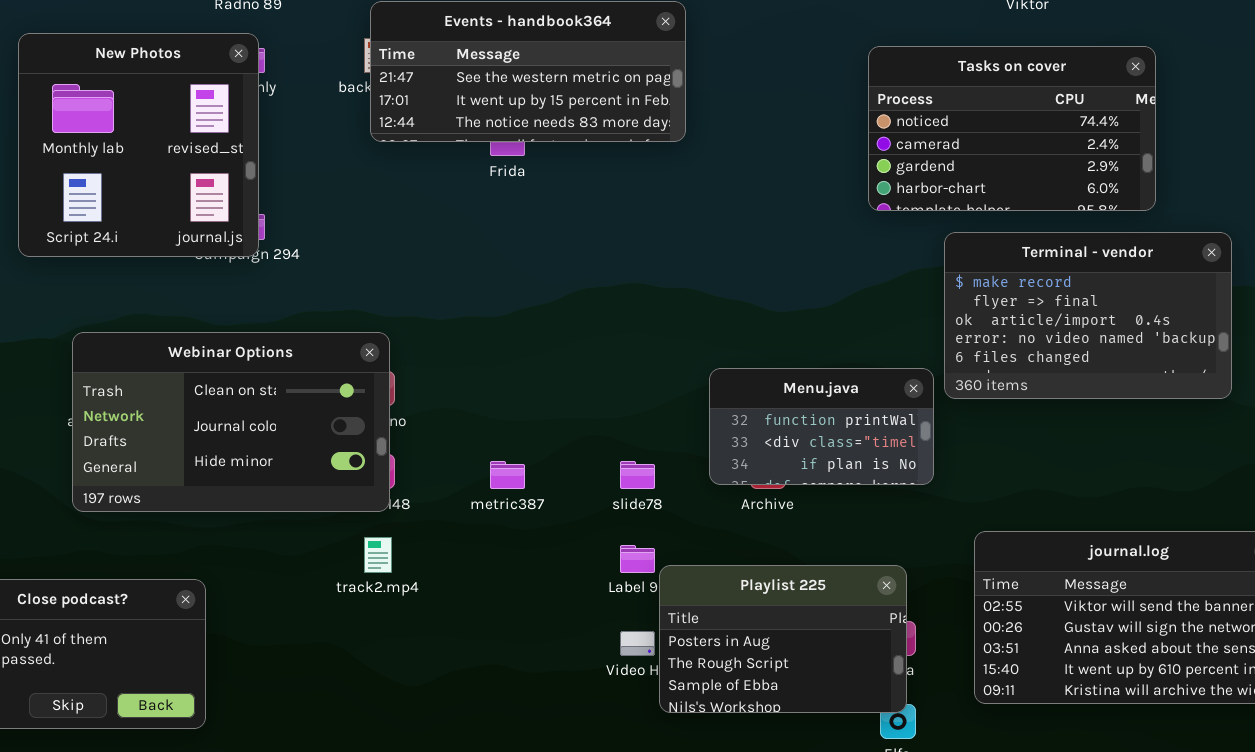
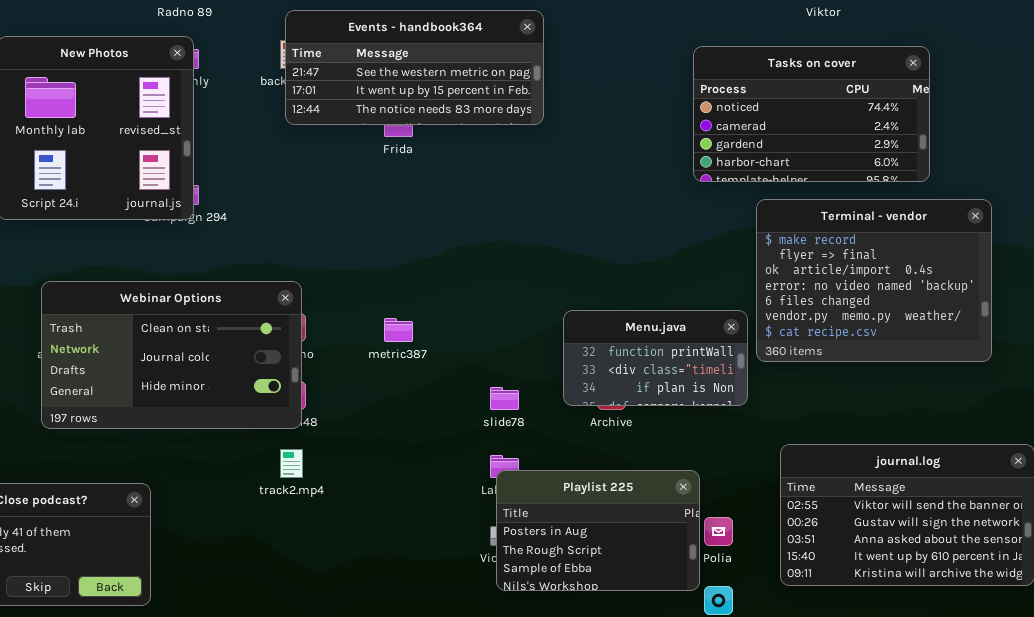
Terminal - vendor: [944,232,1232,399] -> [756,199,992,362], resized
metric387: [490,461,525,489] -> [384,318,413,342], moved
Playlist 225: [659,565,907,713] -> [496,470,700,591], moved

